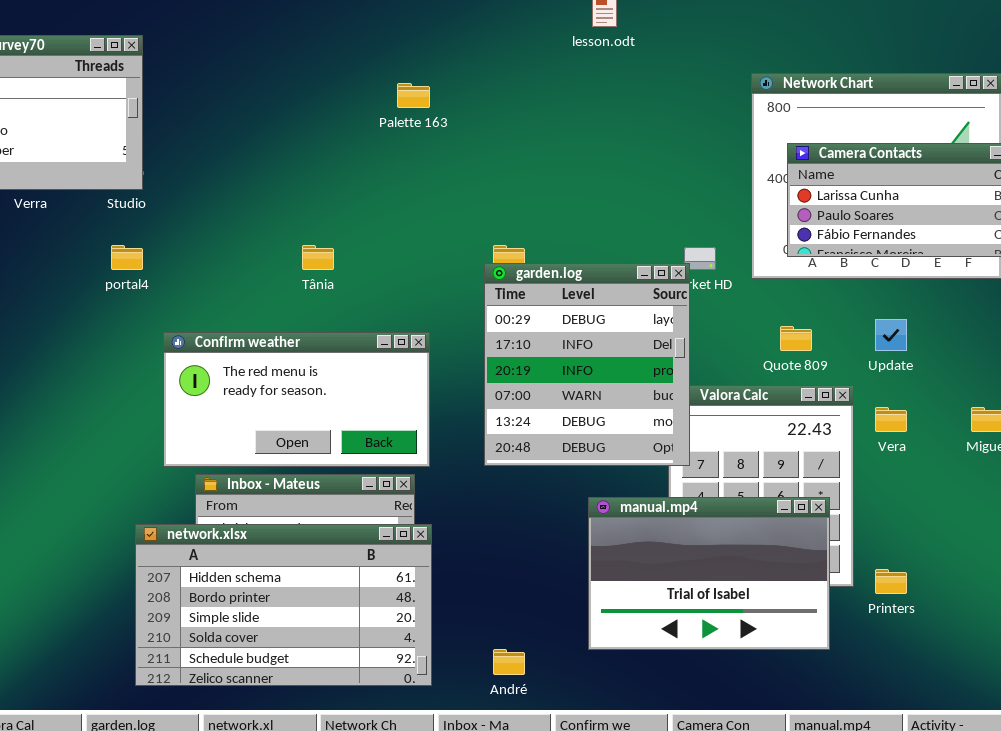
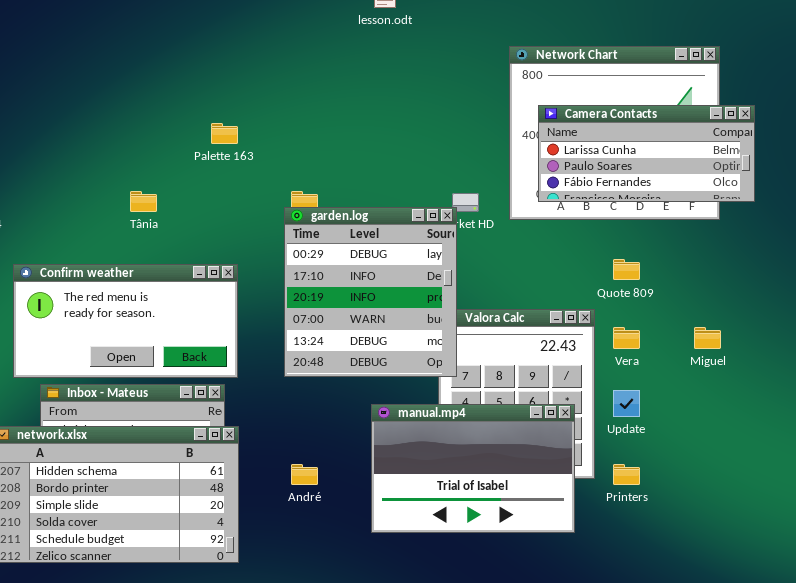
Palette 163: [397,83,430,108] -> [211,123,238,144], moved
Update: [875,319,907,351] -> [613,390,640,417], moved
Quote 809: [780,326,812,351] -> [613,259,640,280], moved
André: [493,649,525,675] -> [291,464,318,485], moved

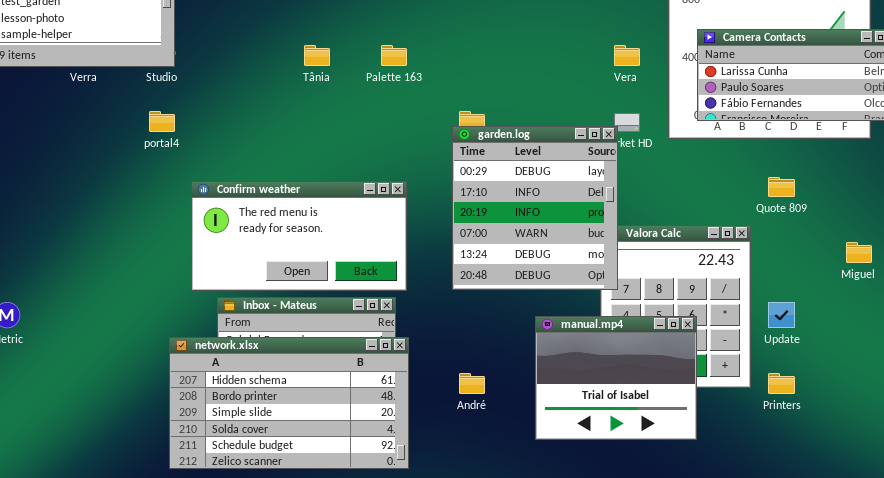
Tânia: [130,191,157,212] -> [304,45,330,66], moved
Vera: [613,327,640,349] -> [614,45,640,66], moved
manual.mp4: [371,404,575,533] -> [535,316,697,440], resized

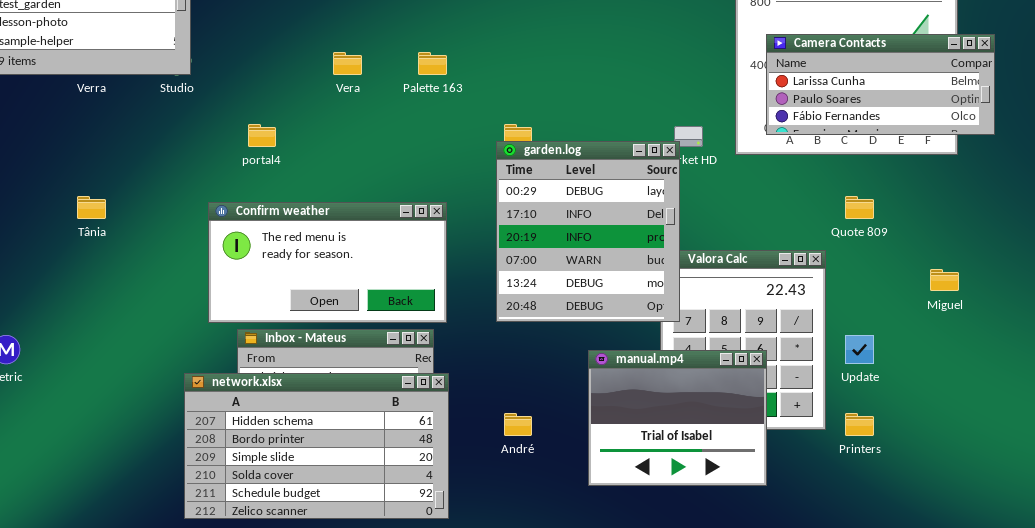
Tânia: [304,45,330,66] -> [77,196,106,219], moved
Vera: [614,45,640,66] -> [333,52,362,75], moved
portal4: [149,111,175,132] -> [248,124,276,147], moved

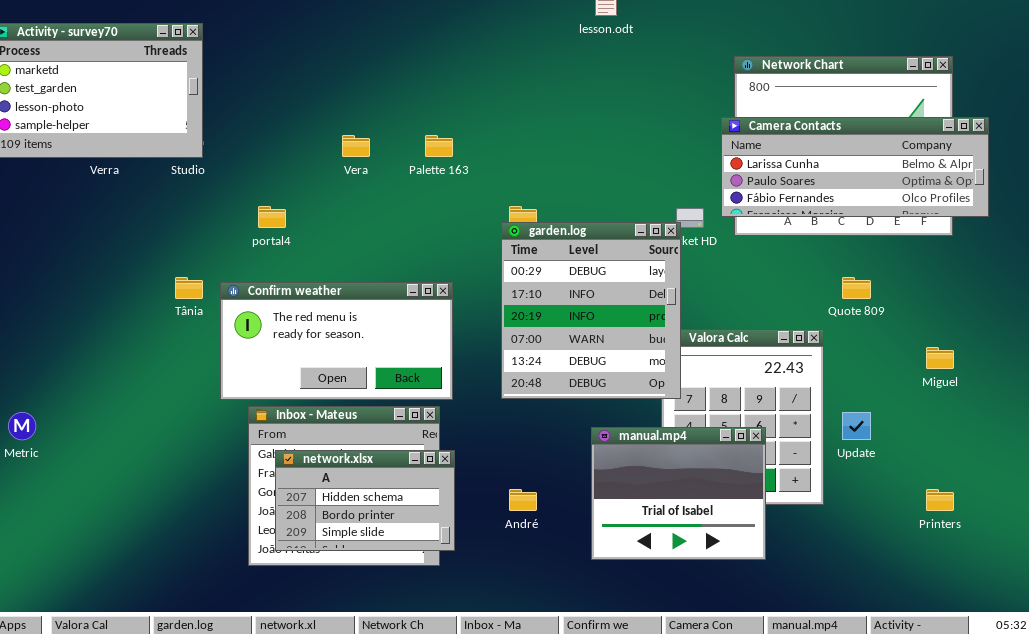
Camera Contacts: [766,34,995,135] -> [721,117,989,217], resized
Tânia: [77,196,106,219] -> [175,277,203,299], moved
network.xlsx: [184,373,449,519] -> [275,450,455,551], resized
Printers: [845,413,874,436] -> [926,489,954,511], moved

